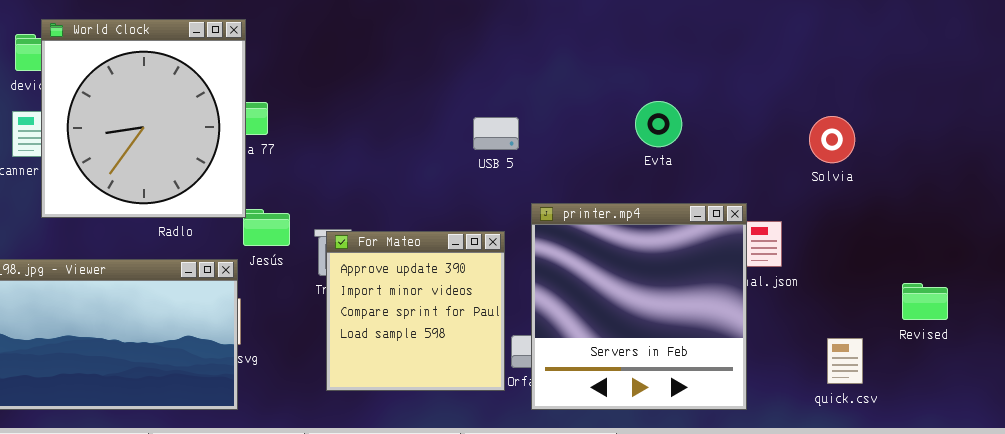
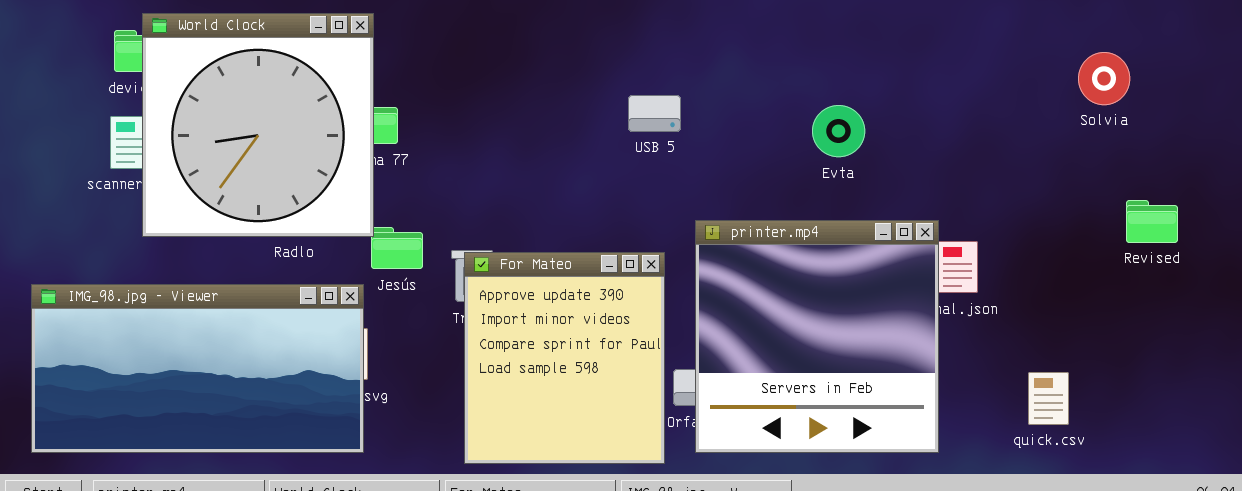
Solvia: [809,116,855,163] -> [1078,52,1130,105], moved
USB 5: [473,117,519,150] -> [628,95,681,132], moved
For Mateo: [326,231,505,391] -> [464,252,665,464], resized
Revised: [902,283,948,320] -> [1126,200,1178,243], moved

